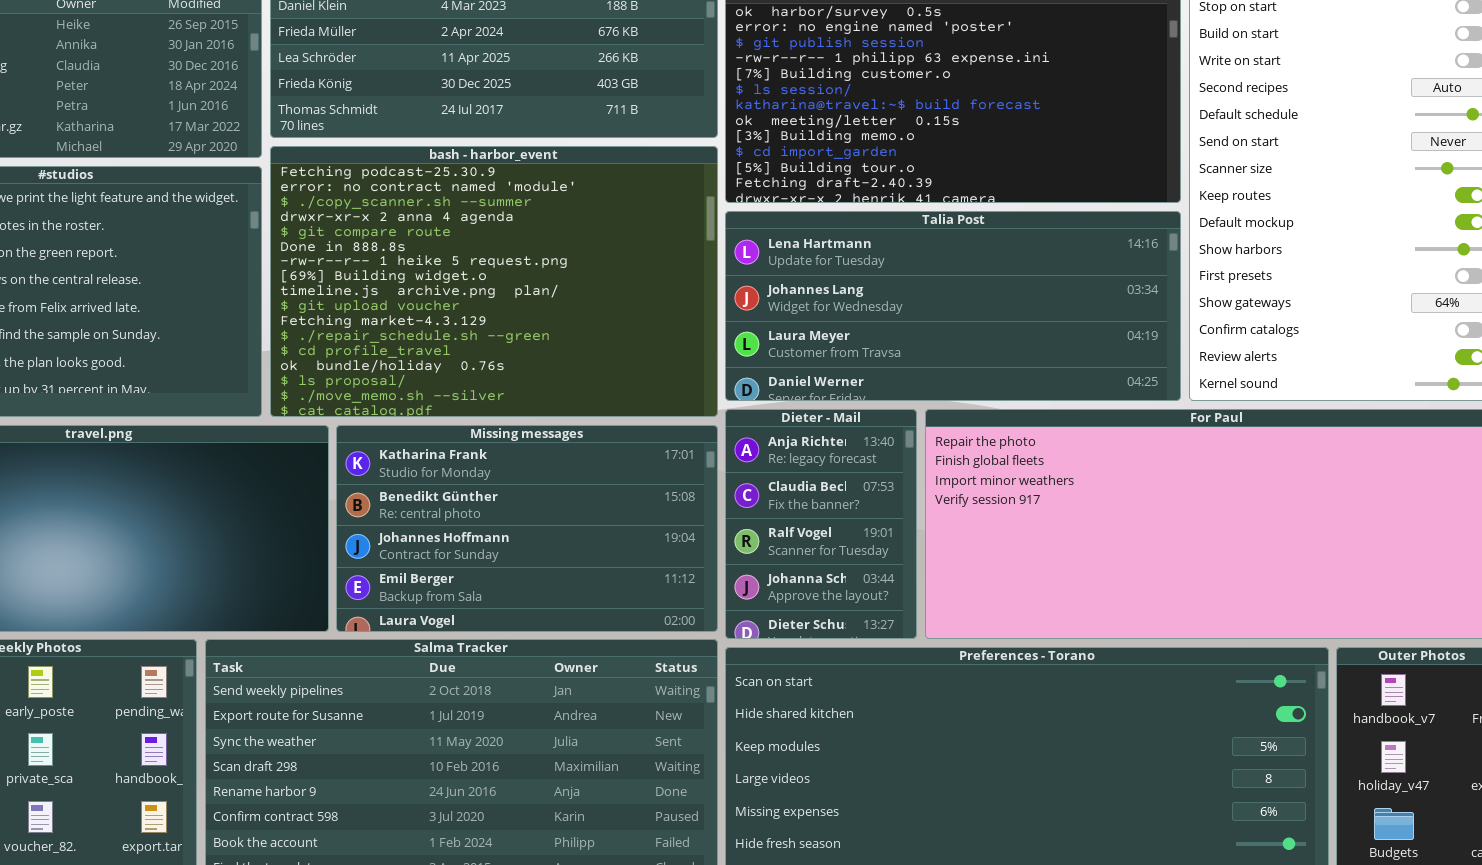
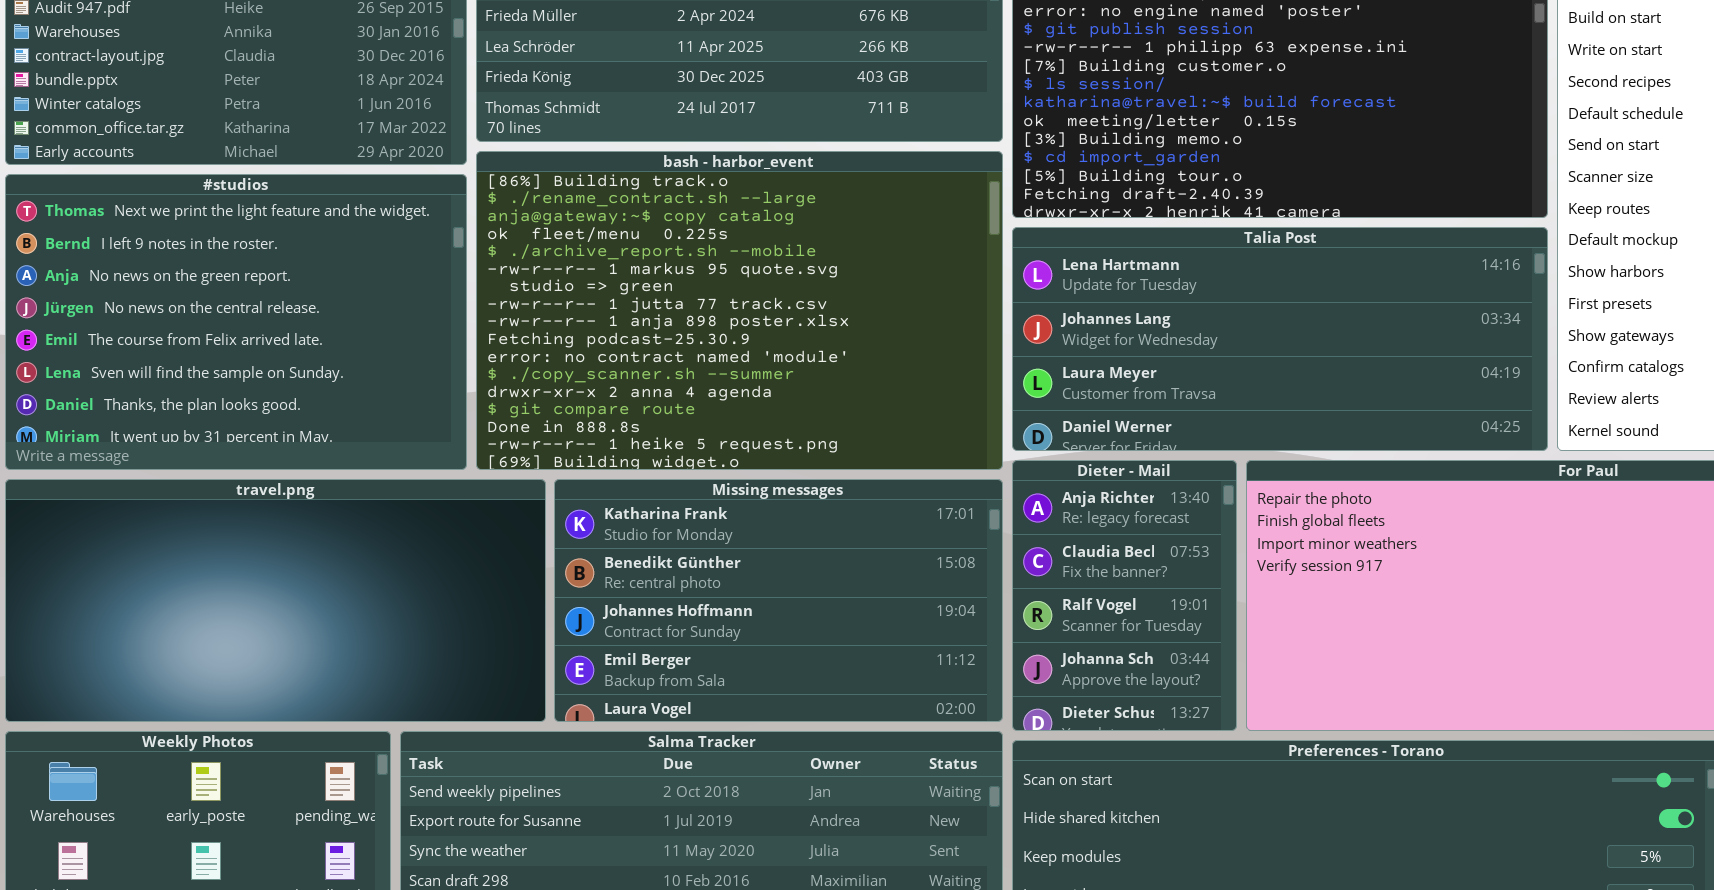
bash - harbor_event: [270,146,718,417] -> [476,151,1003,470], scrolled up 9 rows

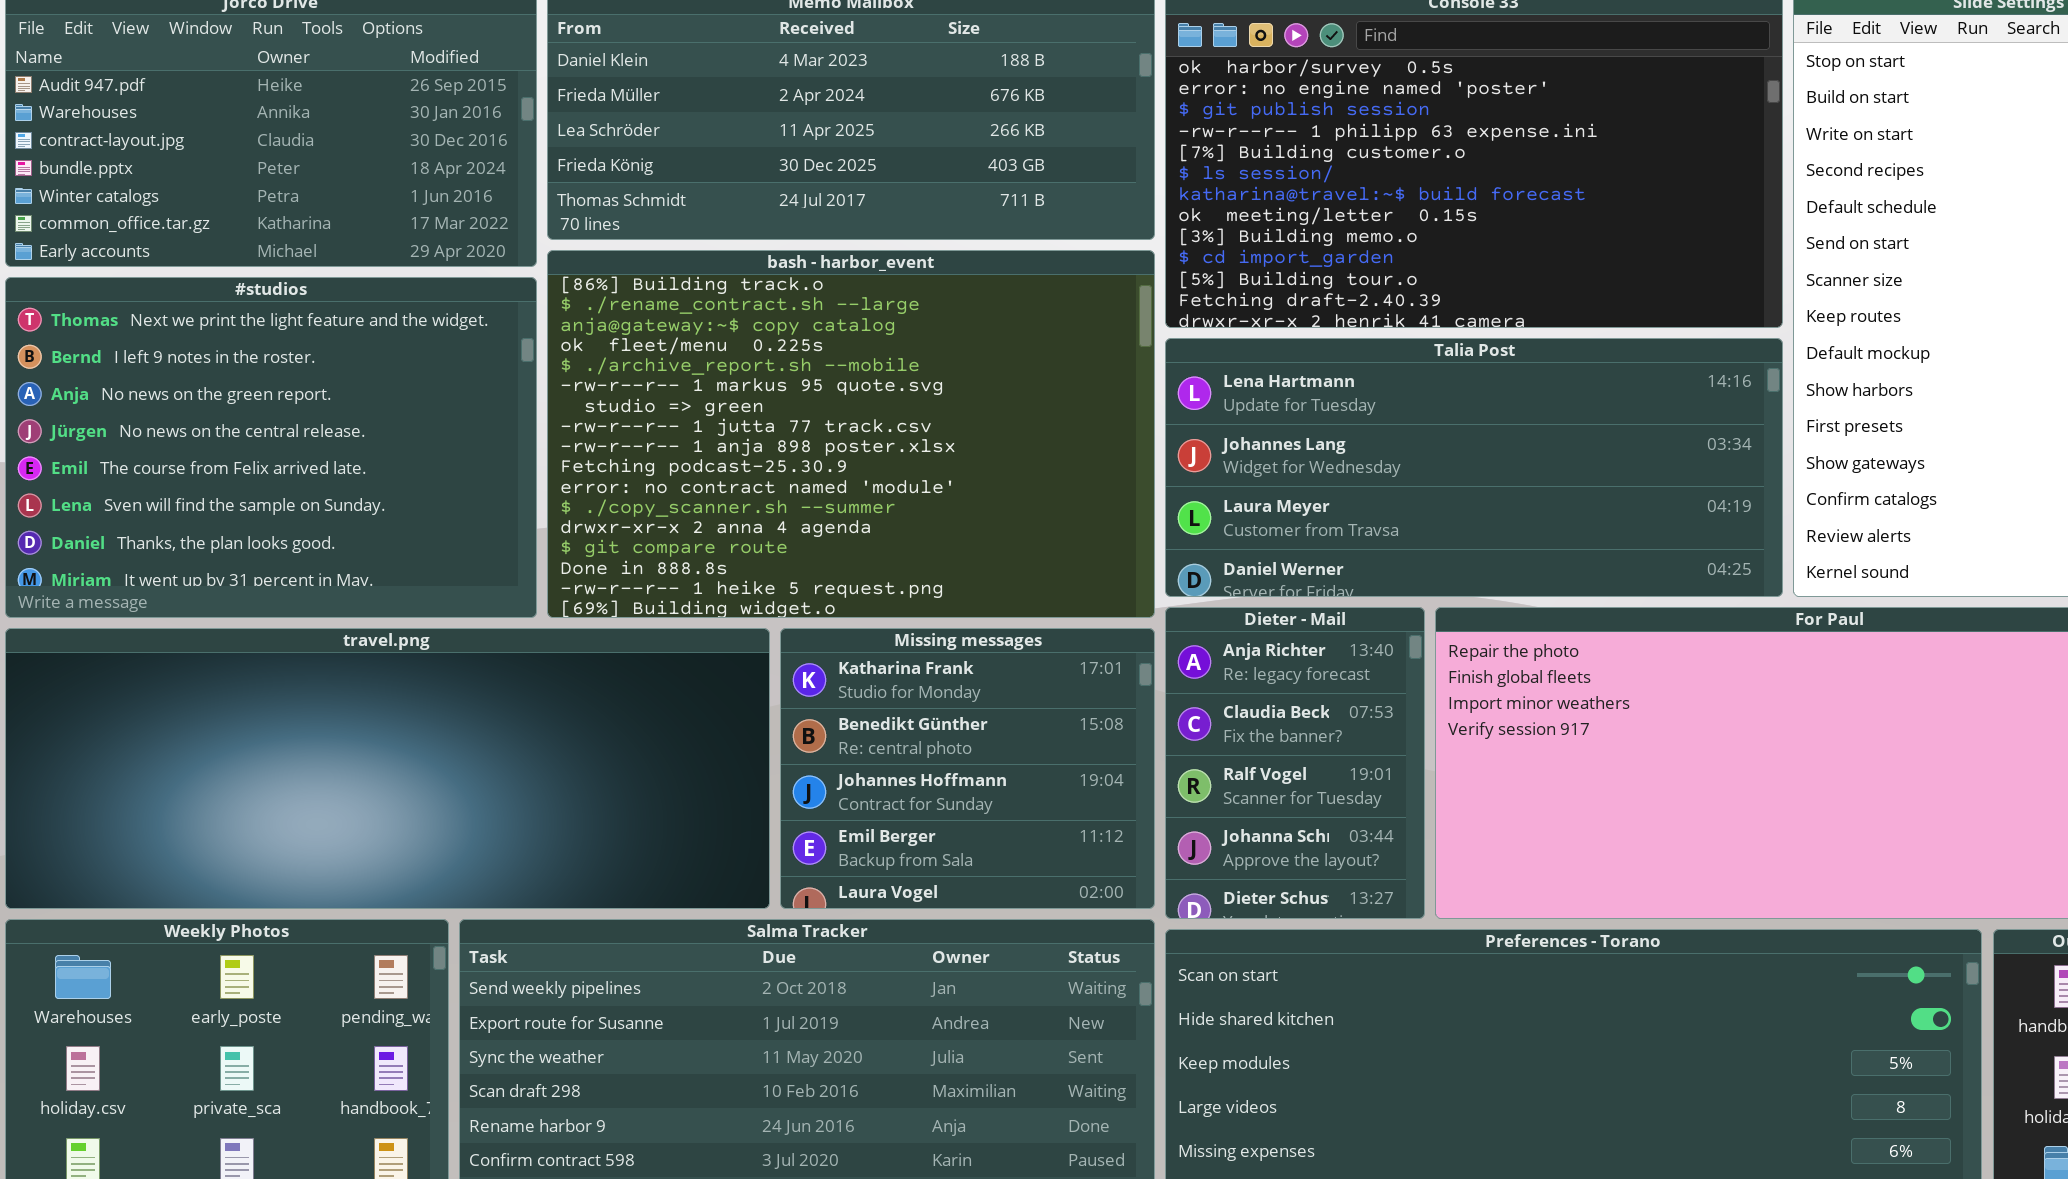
travel.png: [5,479,546,722] -> [5,628,770,909], resized
Missing messages: [554,479,1003,722] -> [780,628,1155,909], resized

